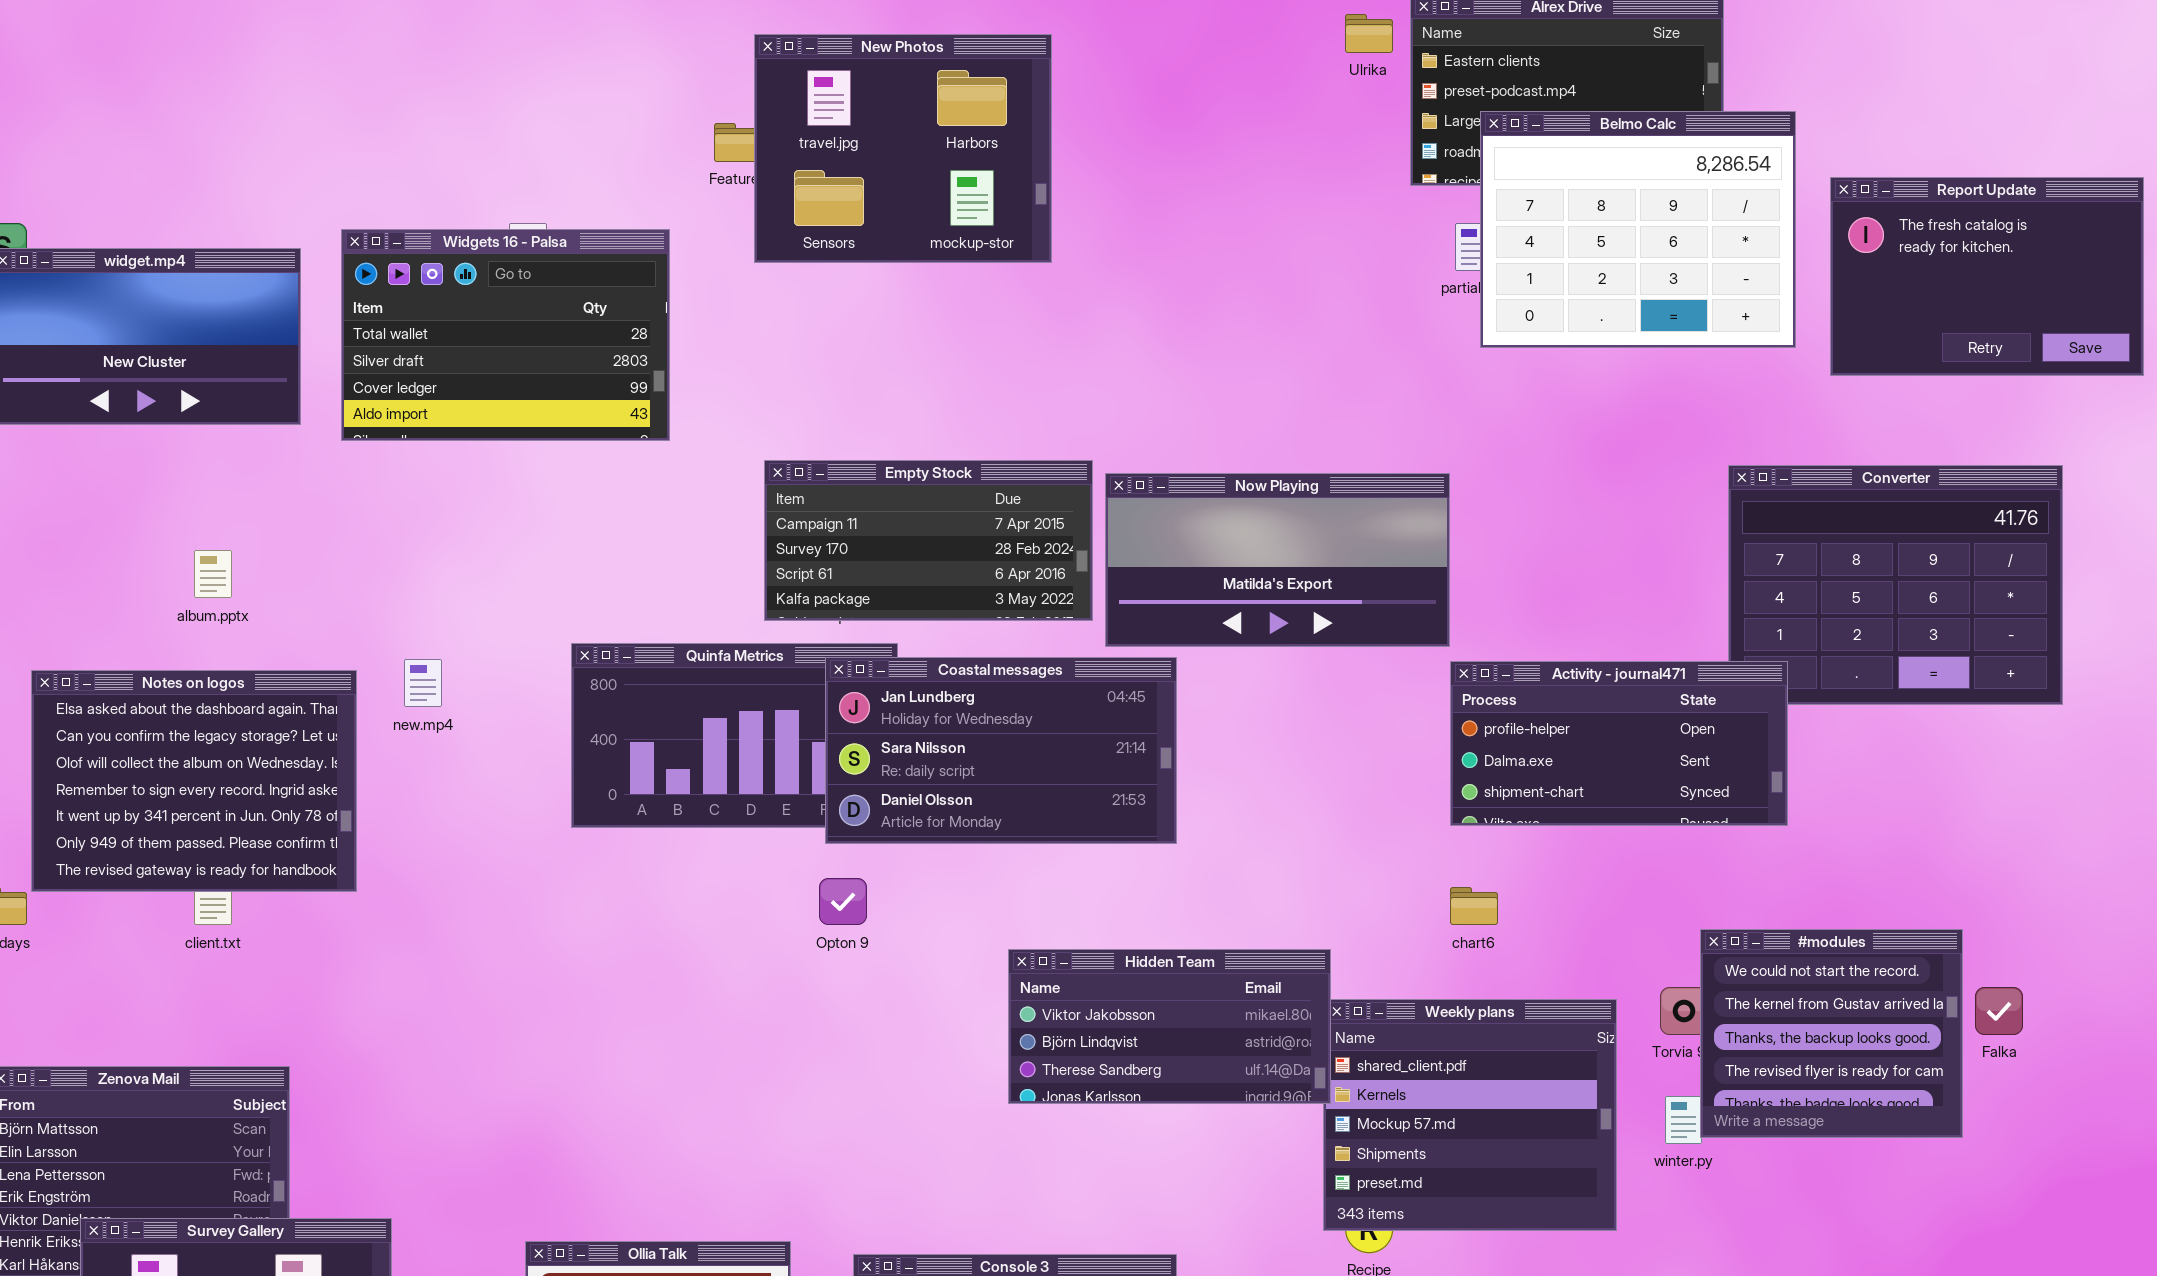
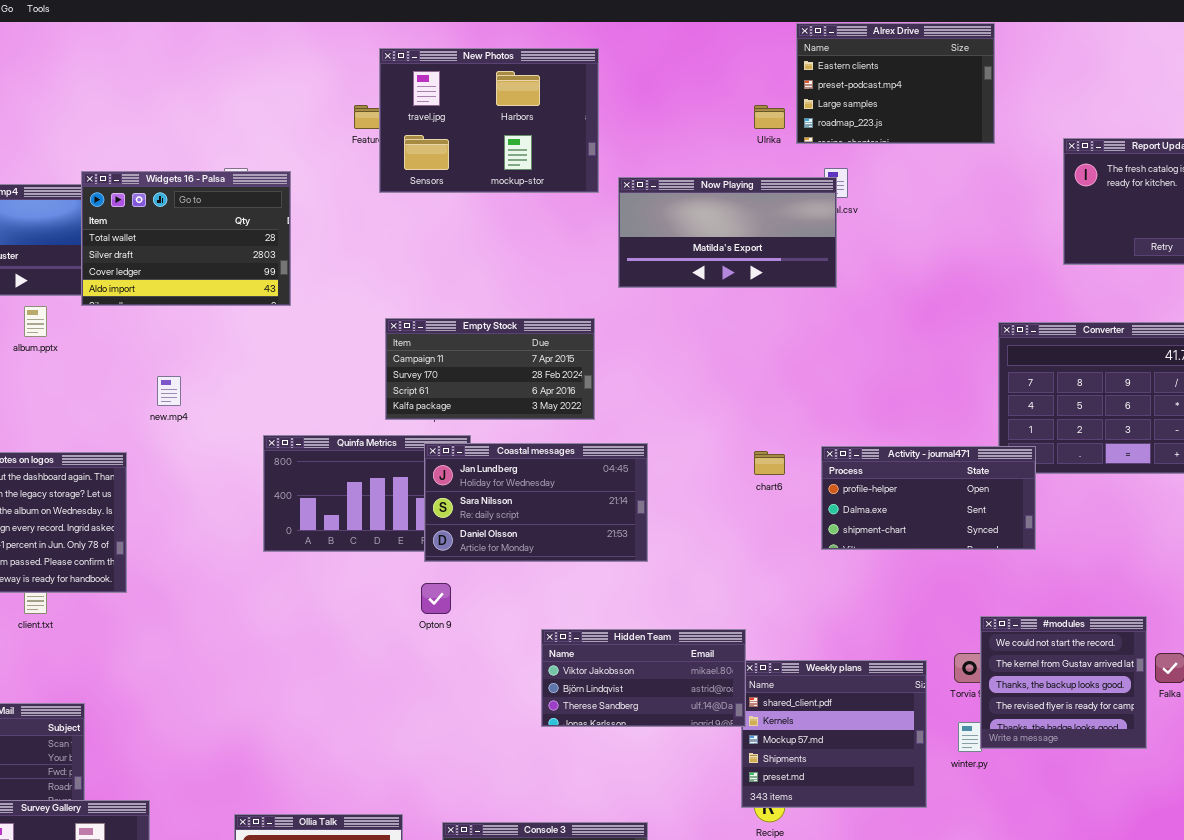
Ulrika: [1345,14,1393,53] -> [754,105,785,129], moved
New Photos: [754,34,1052,263] -> [379,48,599,193], resized
Belmo Calc: [1480,111,1796,348] -> none, closed
Widgets 16 - Palsa: [341,229,670,441] -> [81,171,291,306], moved
Now Playing: [1105,473,1450,647] -> [618,177,837,288], moved
album.pptx: [194,550,232,598] -> [24,306,47,337], moved
new.mp4: [404,659,442,707] -> [157,376,181,406], moved
chart6: [1450,887,1498,925] -> [754,451,785,475], moved

